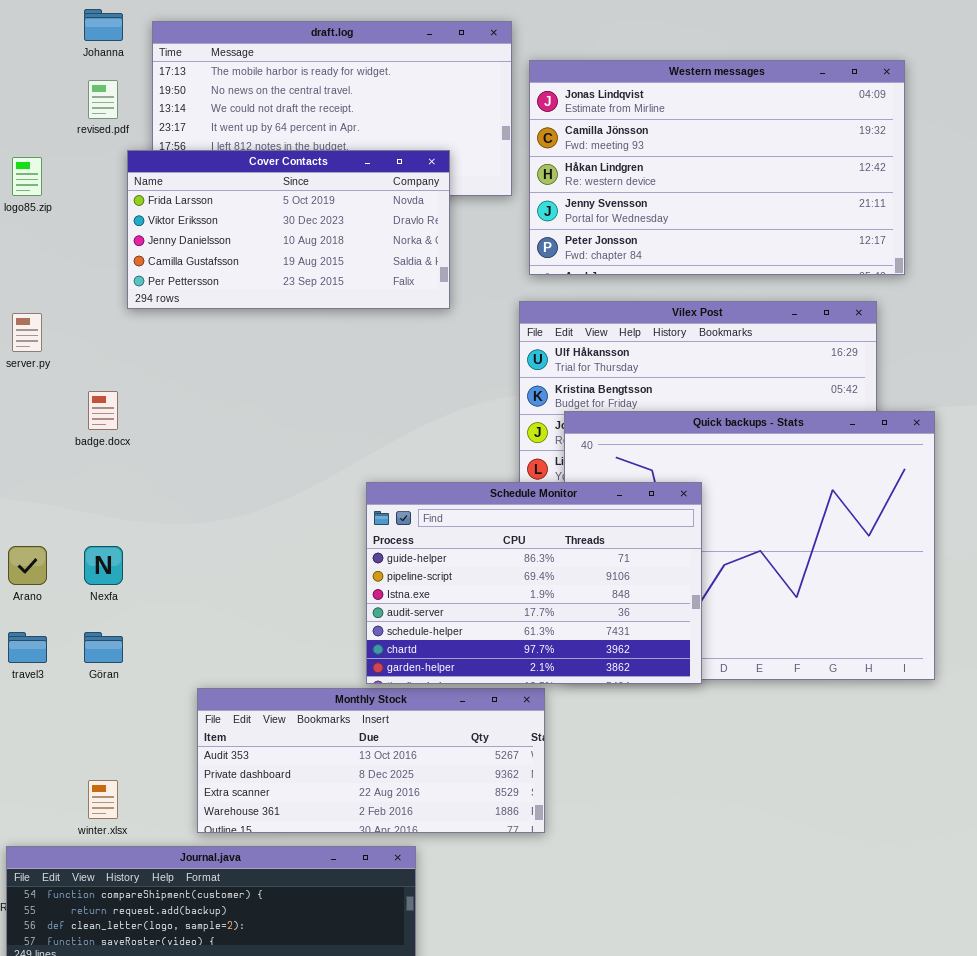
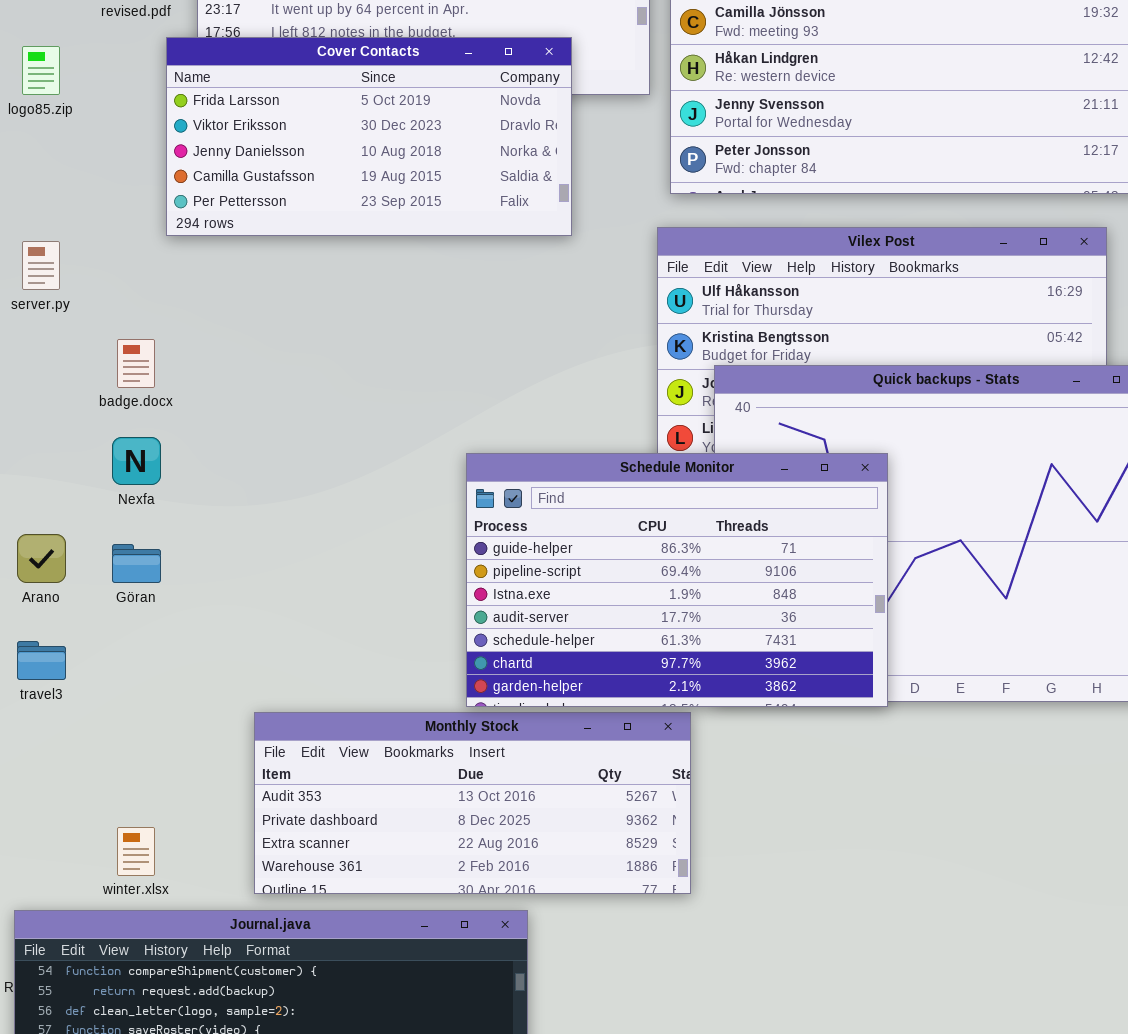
Nexfa: [84,546,123,585] -> [112,437,161,485], moved
Göran: [84,632,123,663] -> [112,544,161,583], moved

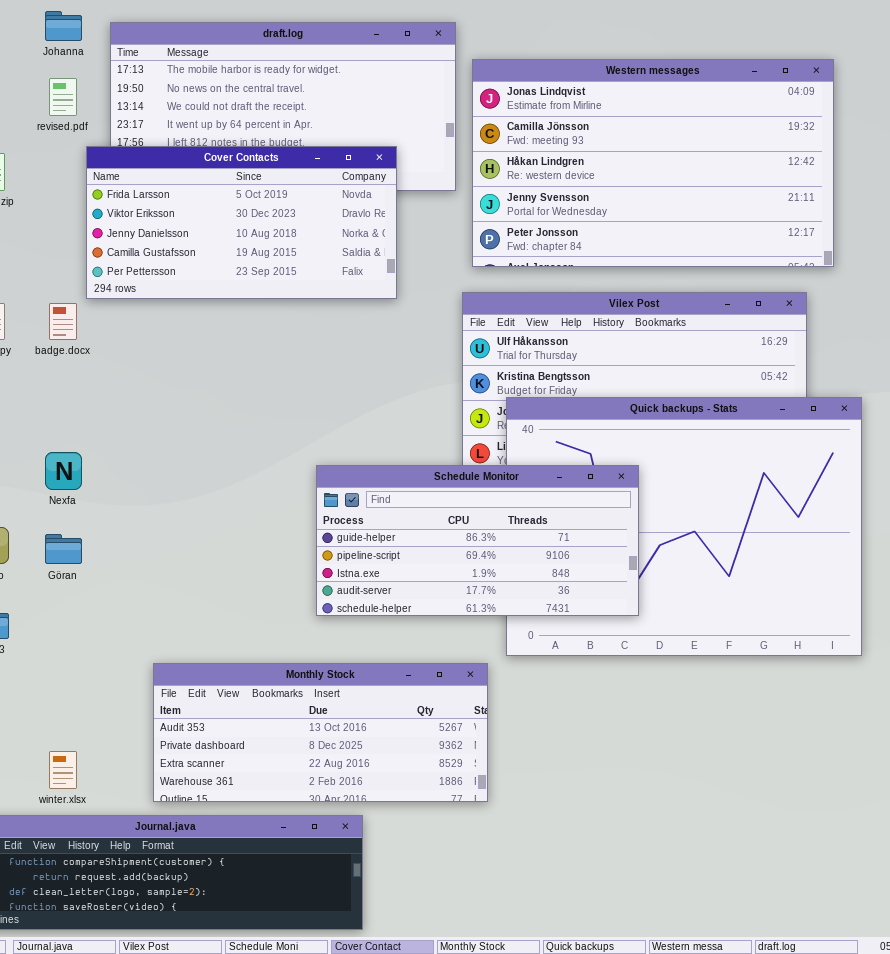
badge.docx: [117,339,155,388] -> [49,303,77,340], moved
Schedule Monitor: [466,453,888,707] -> [316,465,639,616], resized

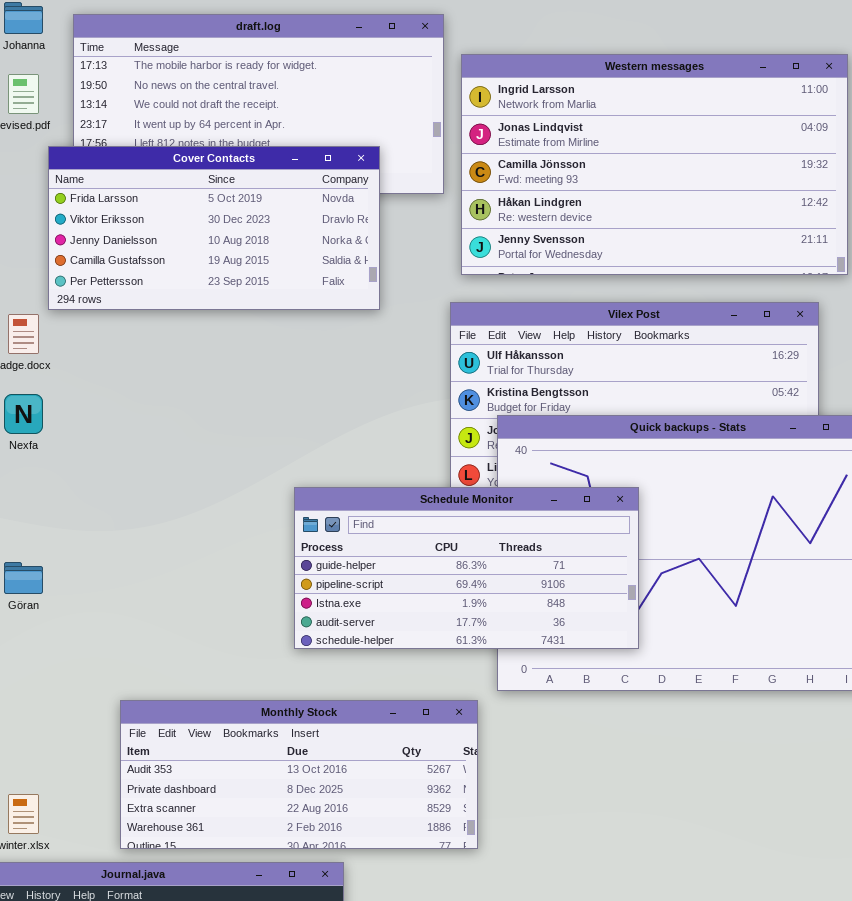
Western messages: [472,59,834,267] -> [461,54,848,275], scrolled up 1 row
Nexfa: [45,452,82,490] -> [4,394,43,434], moved

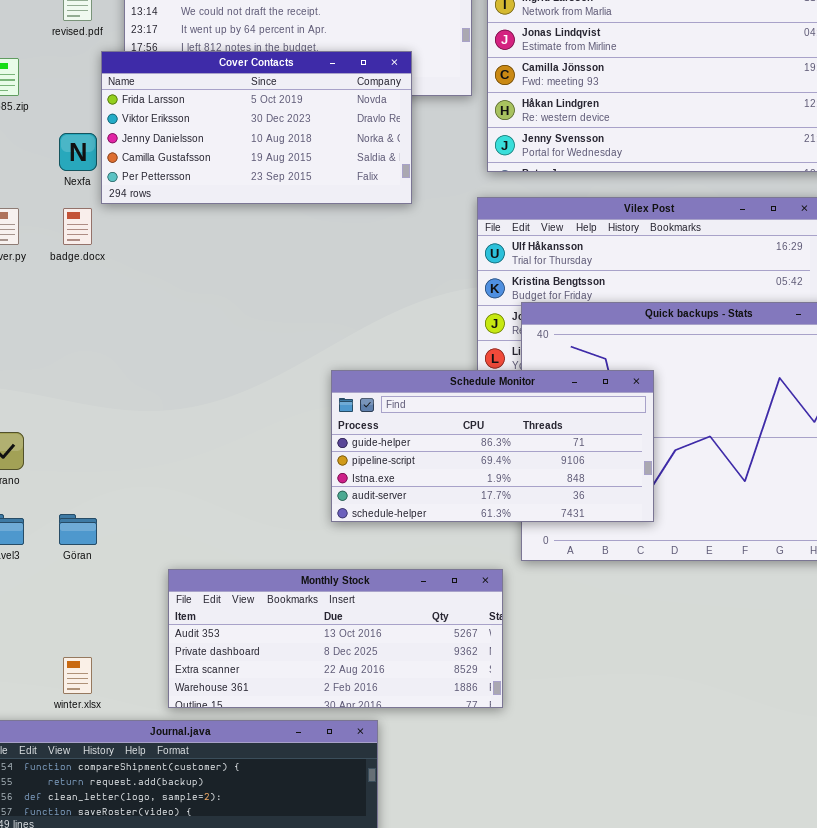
Nexfa: [4,394,43,434] -> [59,133,97,171], moved
Göran: [4,562,43,594] -> [59,514,97,545], moved

